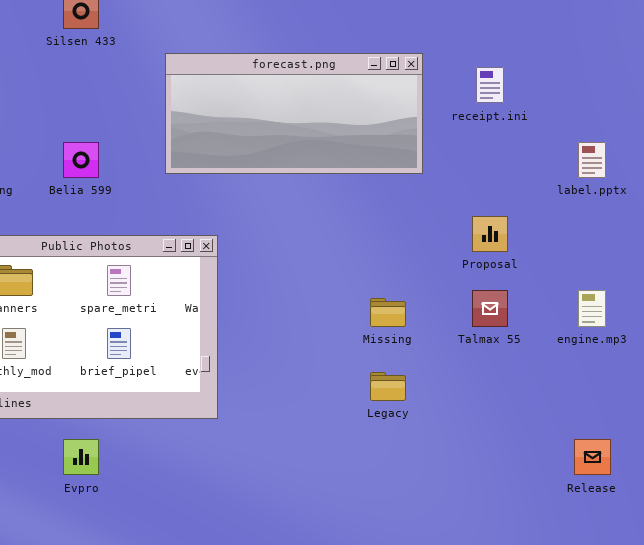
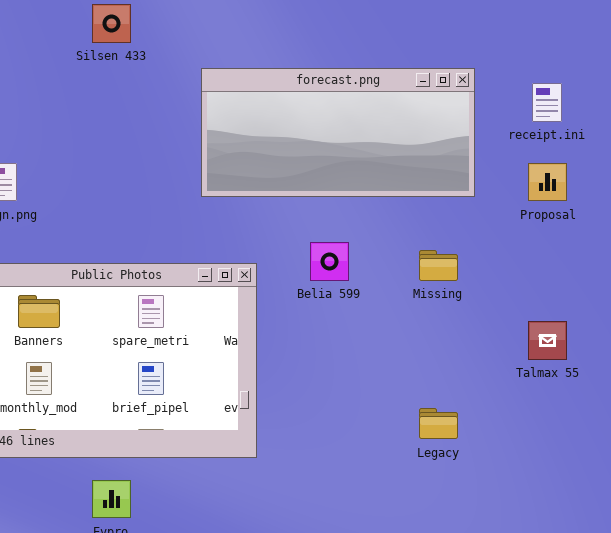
Belia 599: [63,142,99,178] -> [310,242,349,281], moved
Proposal: [472,216,508,252] -> [528,163,567,201], moved
Missing: [370,298,406,327] -> [419,250,458,281], moved

